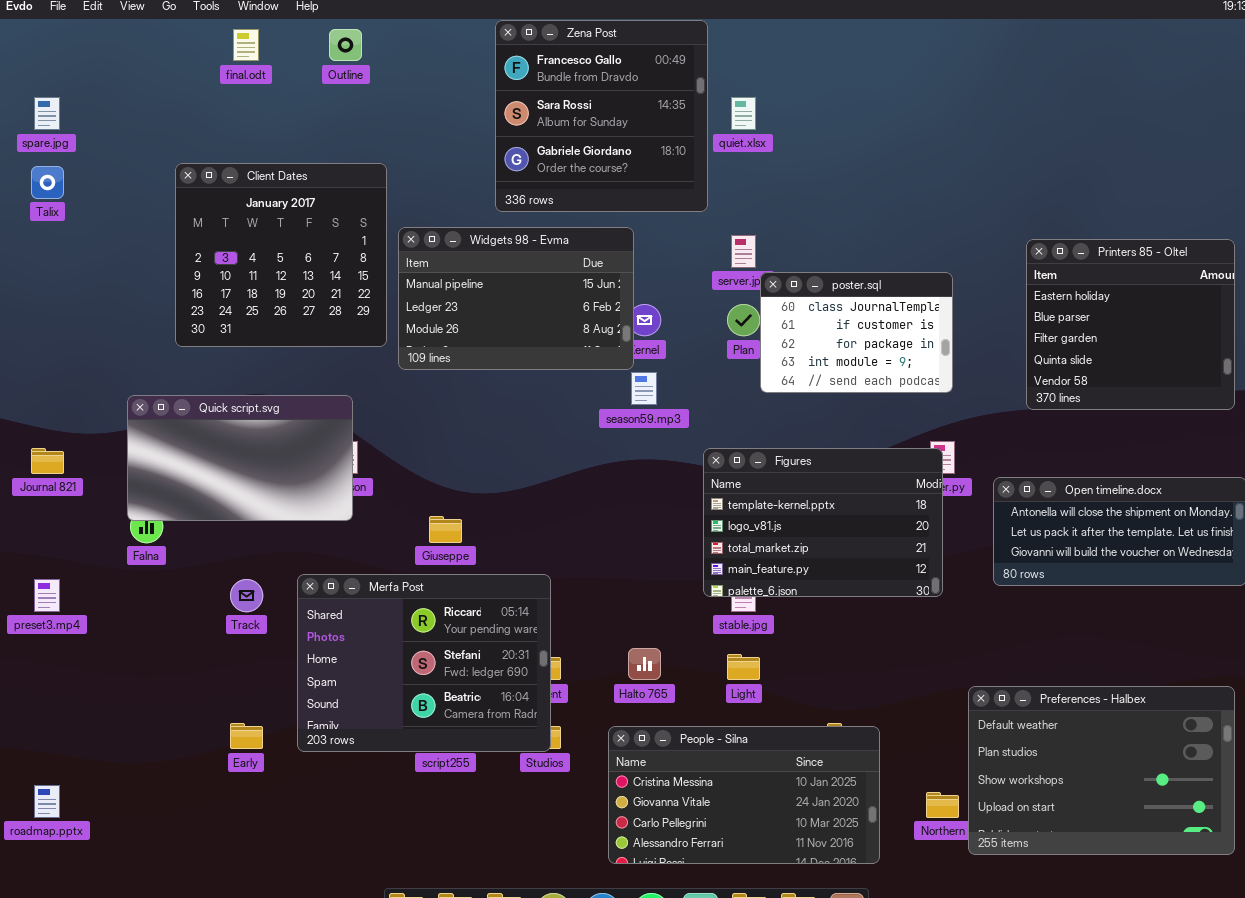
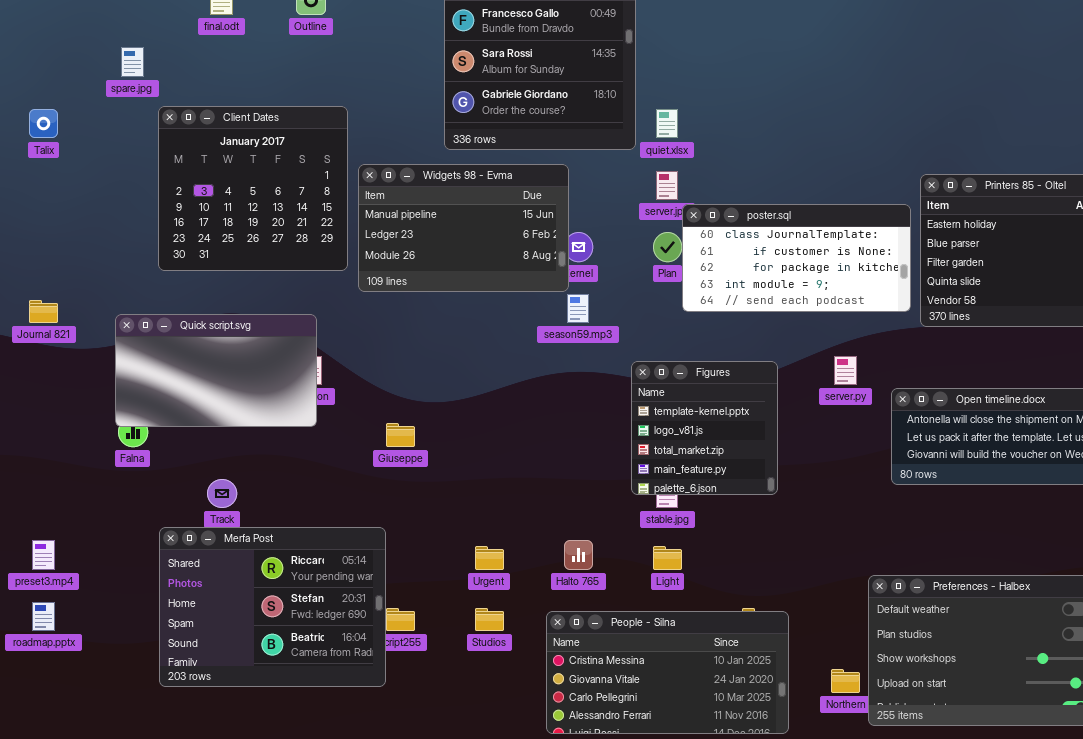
spare.jpg: [34,97,60,130] -> [121,47,144,77], moved
quiet.xlsx: [731,97,756,130] -> [656,109,678,138], moved
poster.sql: [760,272,953,393] -> [682,204,911,312], resized
Journal 821: [31,448,64,474] -> [29,300,58,323], moved
Figures: [703,448,943,597] -> [631,361,778,495], resized
Merfa Post: [297,574,551,752] -> [159,527,386,687], moved
preset3.mp4: [34,579,60,612] -> [32,540,55,570], moved
roadmap.pptx: [34,785,60,818] -> [32,602,55,631], moved

